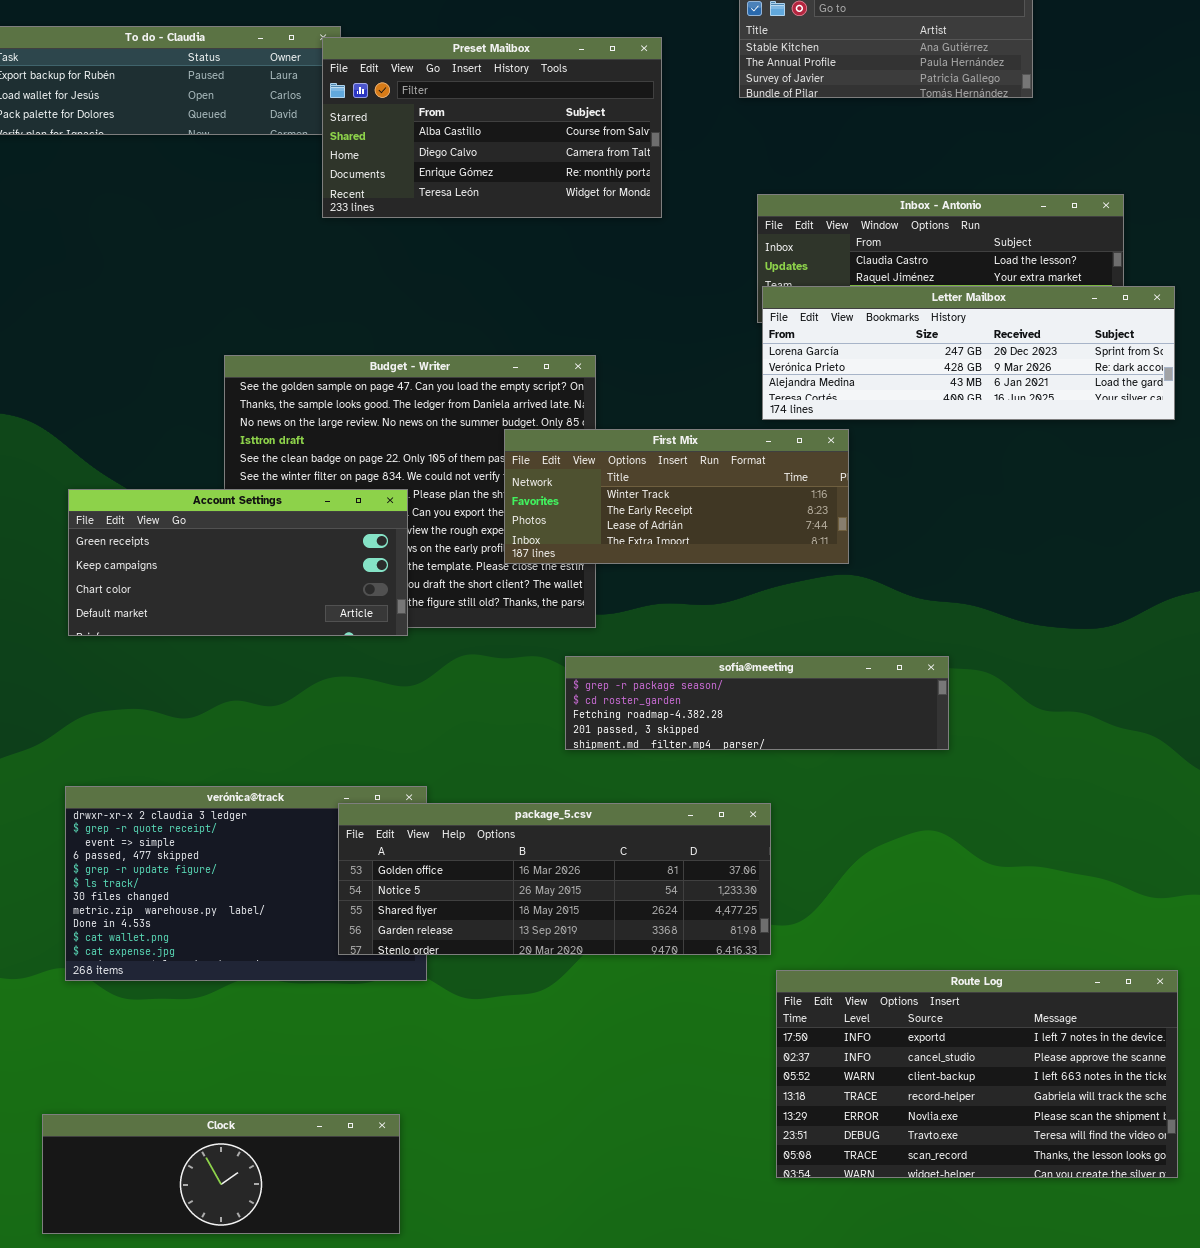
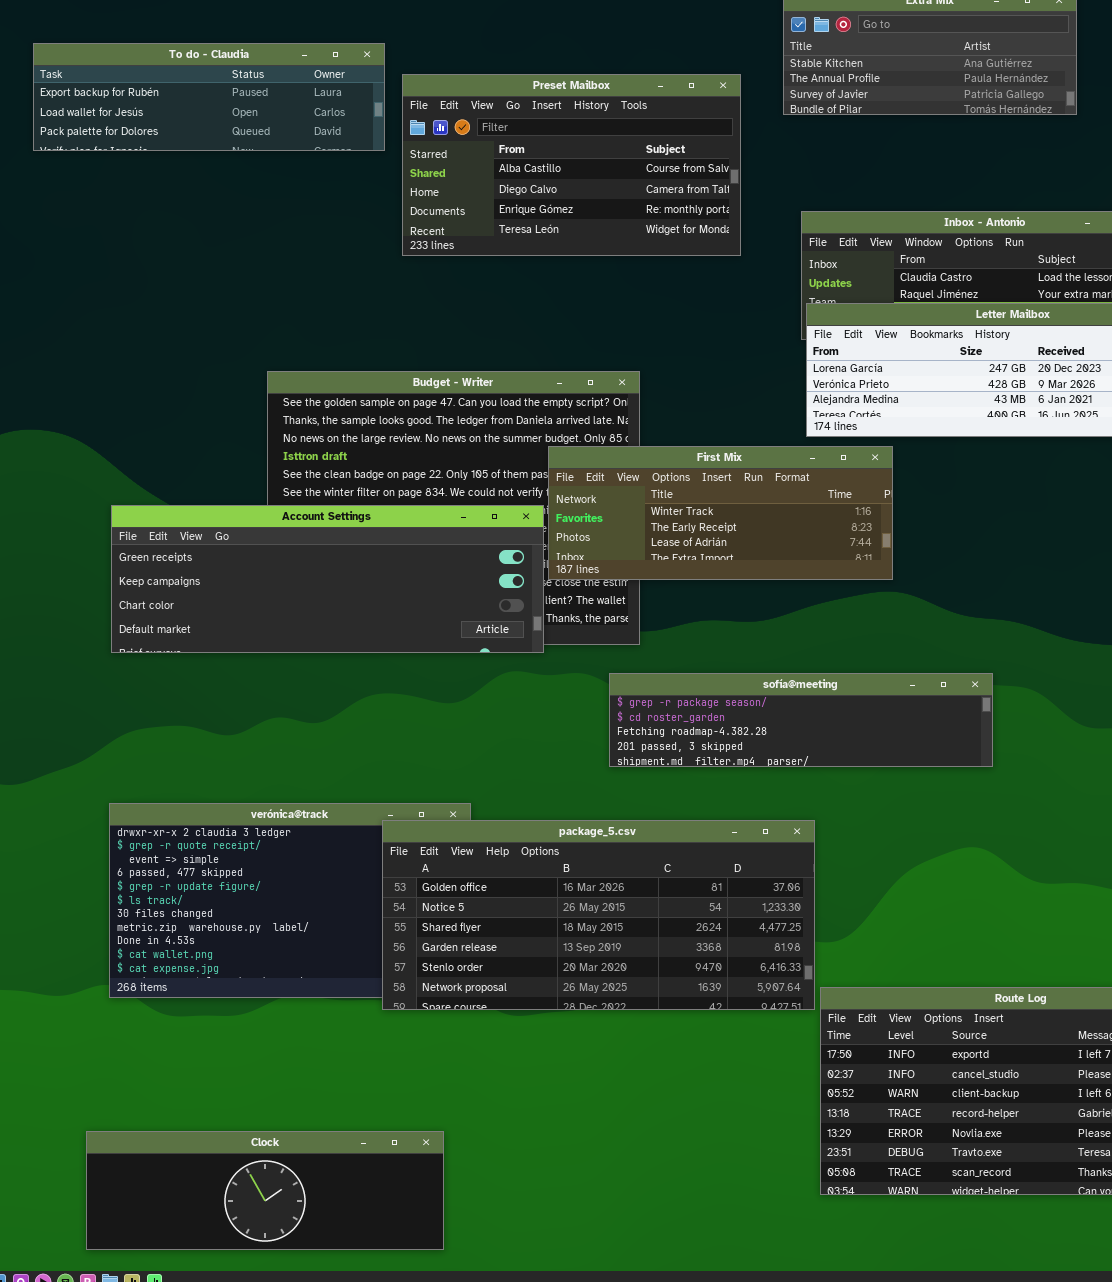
Preset Mailbox: [322,37,662,218] -> [402,74,741,256], moved
Account Settings: [68,489,408,636] -> [111,505,544,653], resized
package_5.csv: [338,803,771,955] -> [382,820,815,1010], resized

